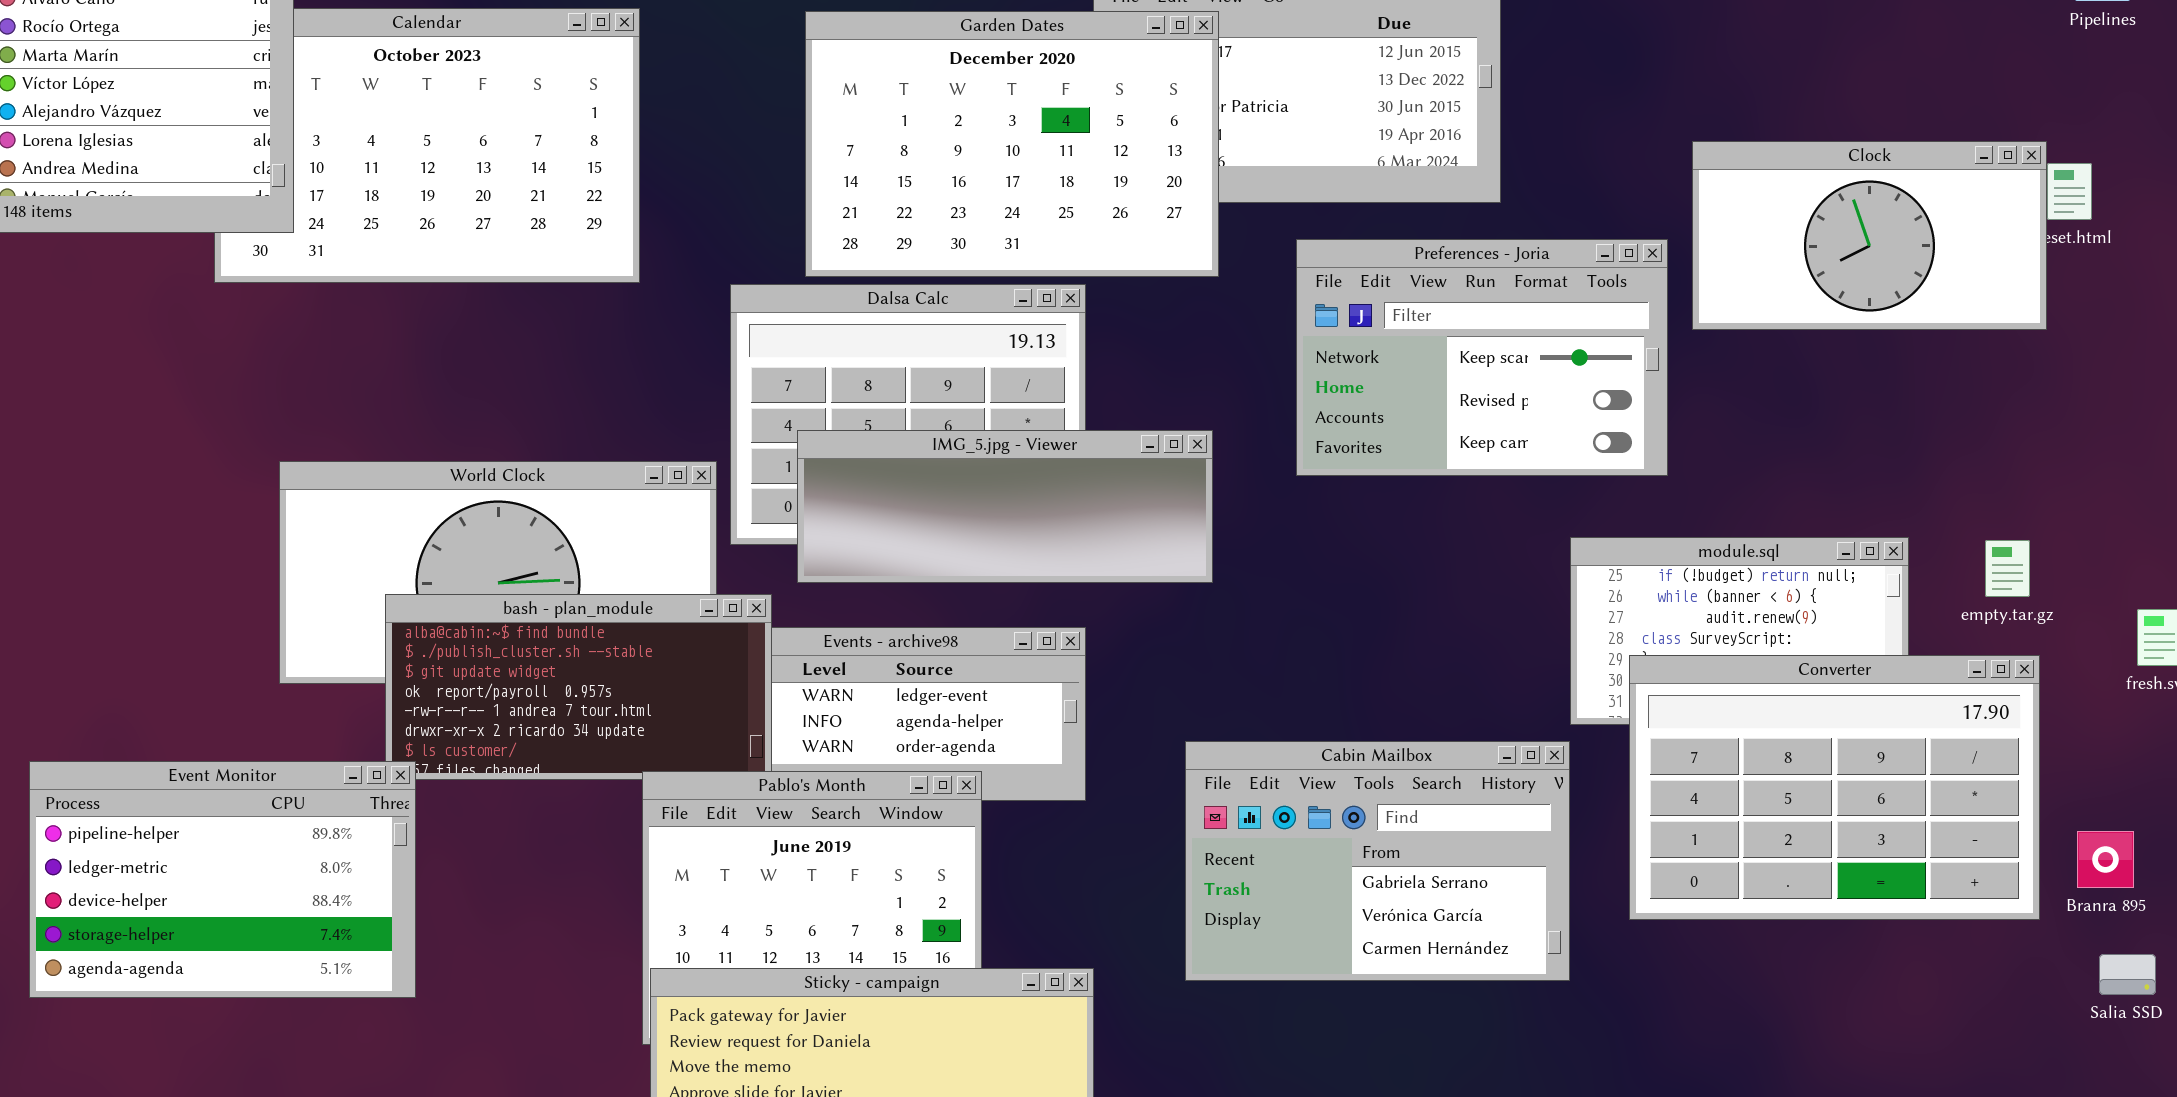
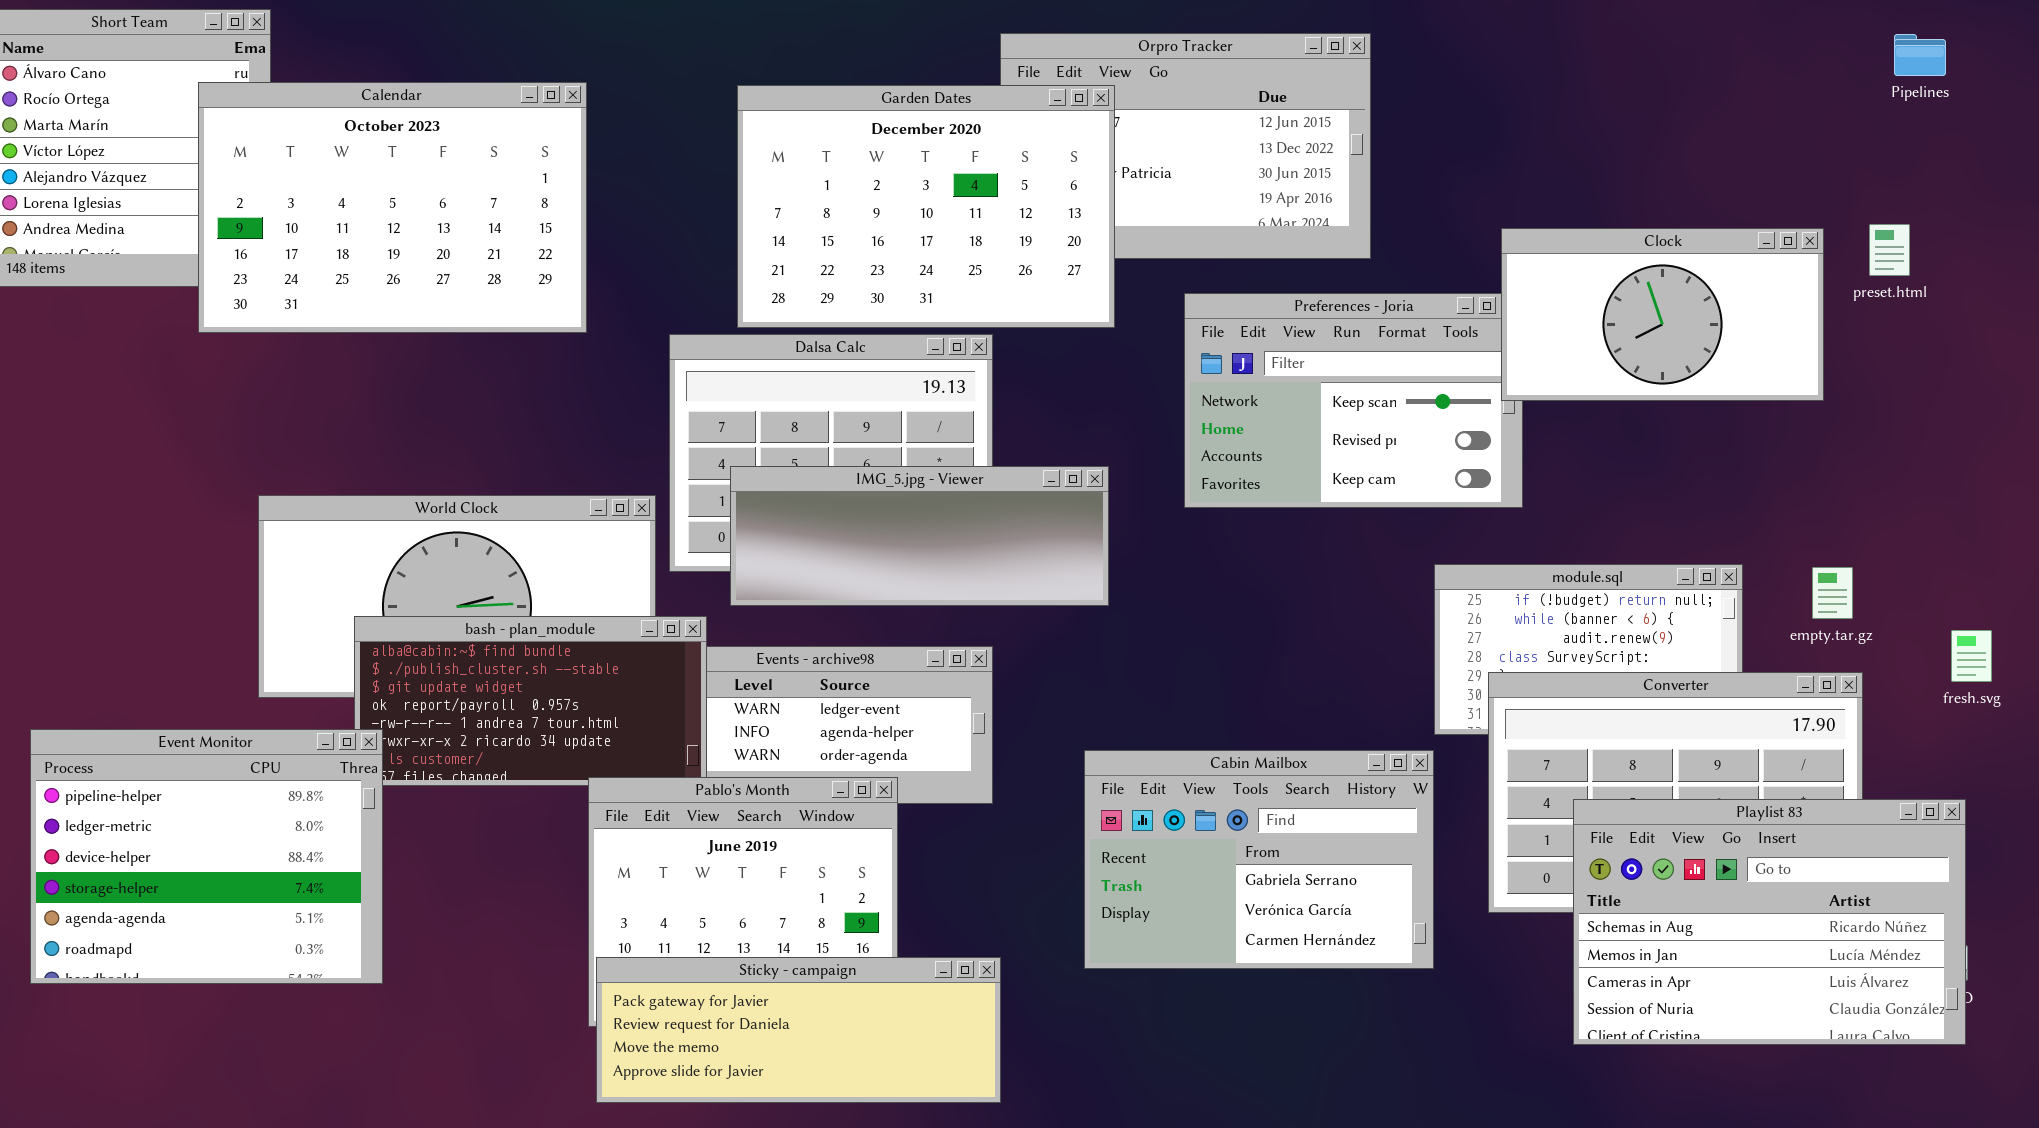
Calendar: [214,8,640,283] -> [198,82,587,333], raised
Clock: [1692,141,2047,330] -> [1501,228,1824,401], moved
Event Monitor: [29,761,416,998] -> [30,729,383,984], resized
Playlist 83: none -> [1573,799,1966,1045], opened

